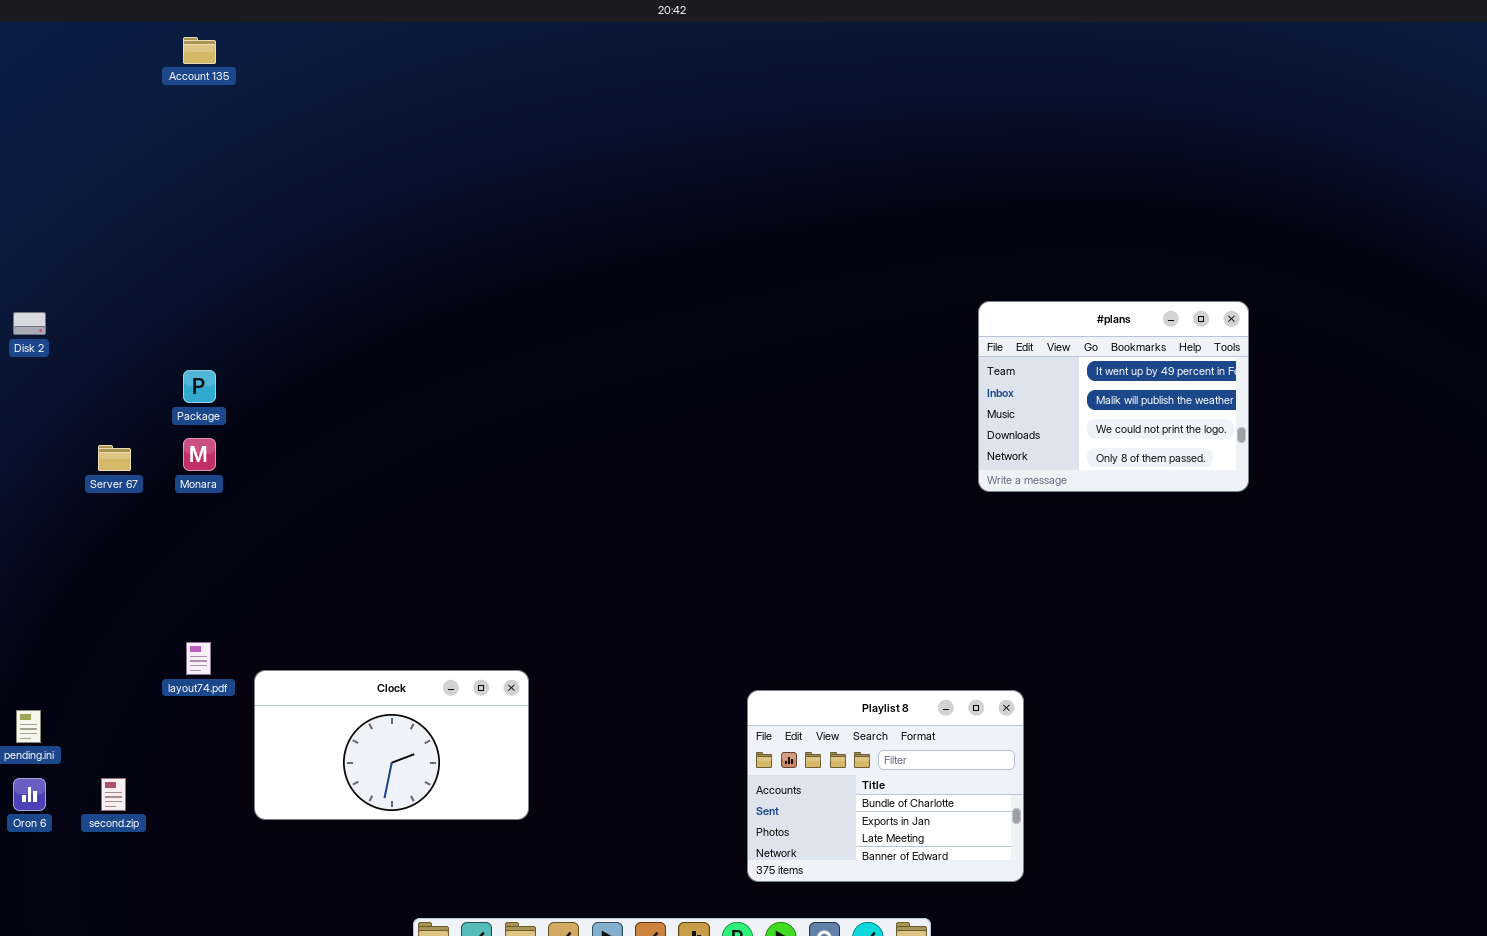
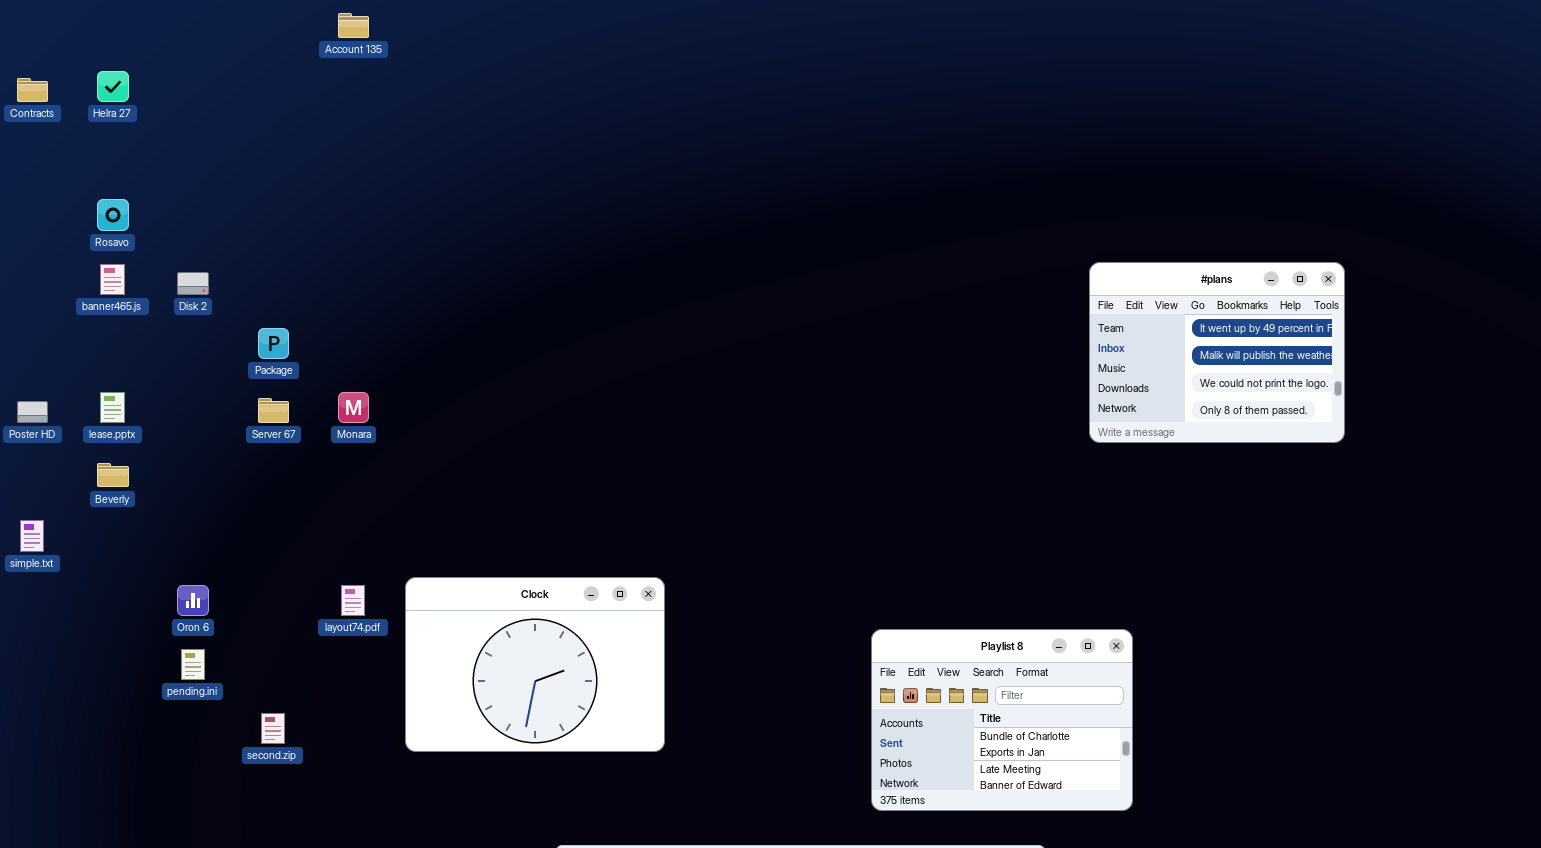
Package: [183,370,216,403] -> [258,328,289,359], moved
Clock: [254,670,529,820] -> [405,577,665,752], resized
Oron 6: [13,778,46,811] -> [177,585,209,616], moved

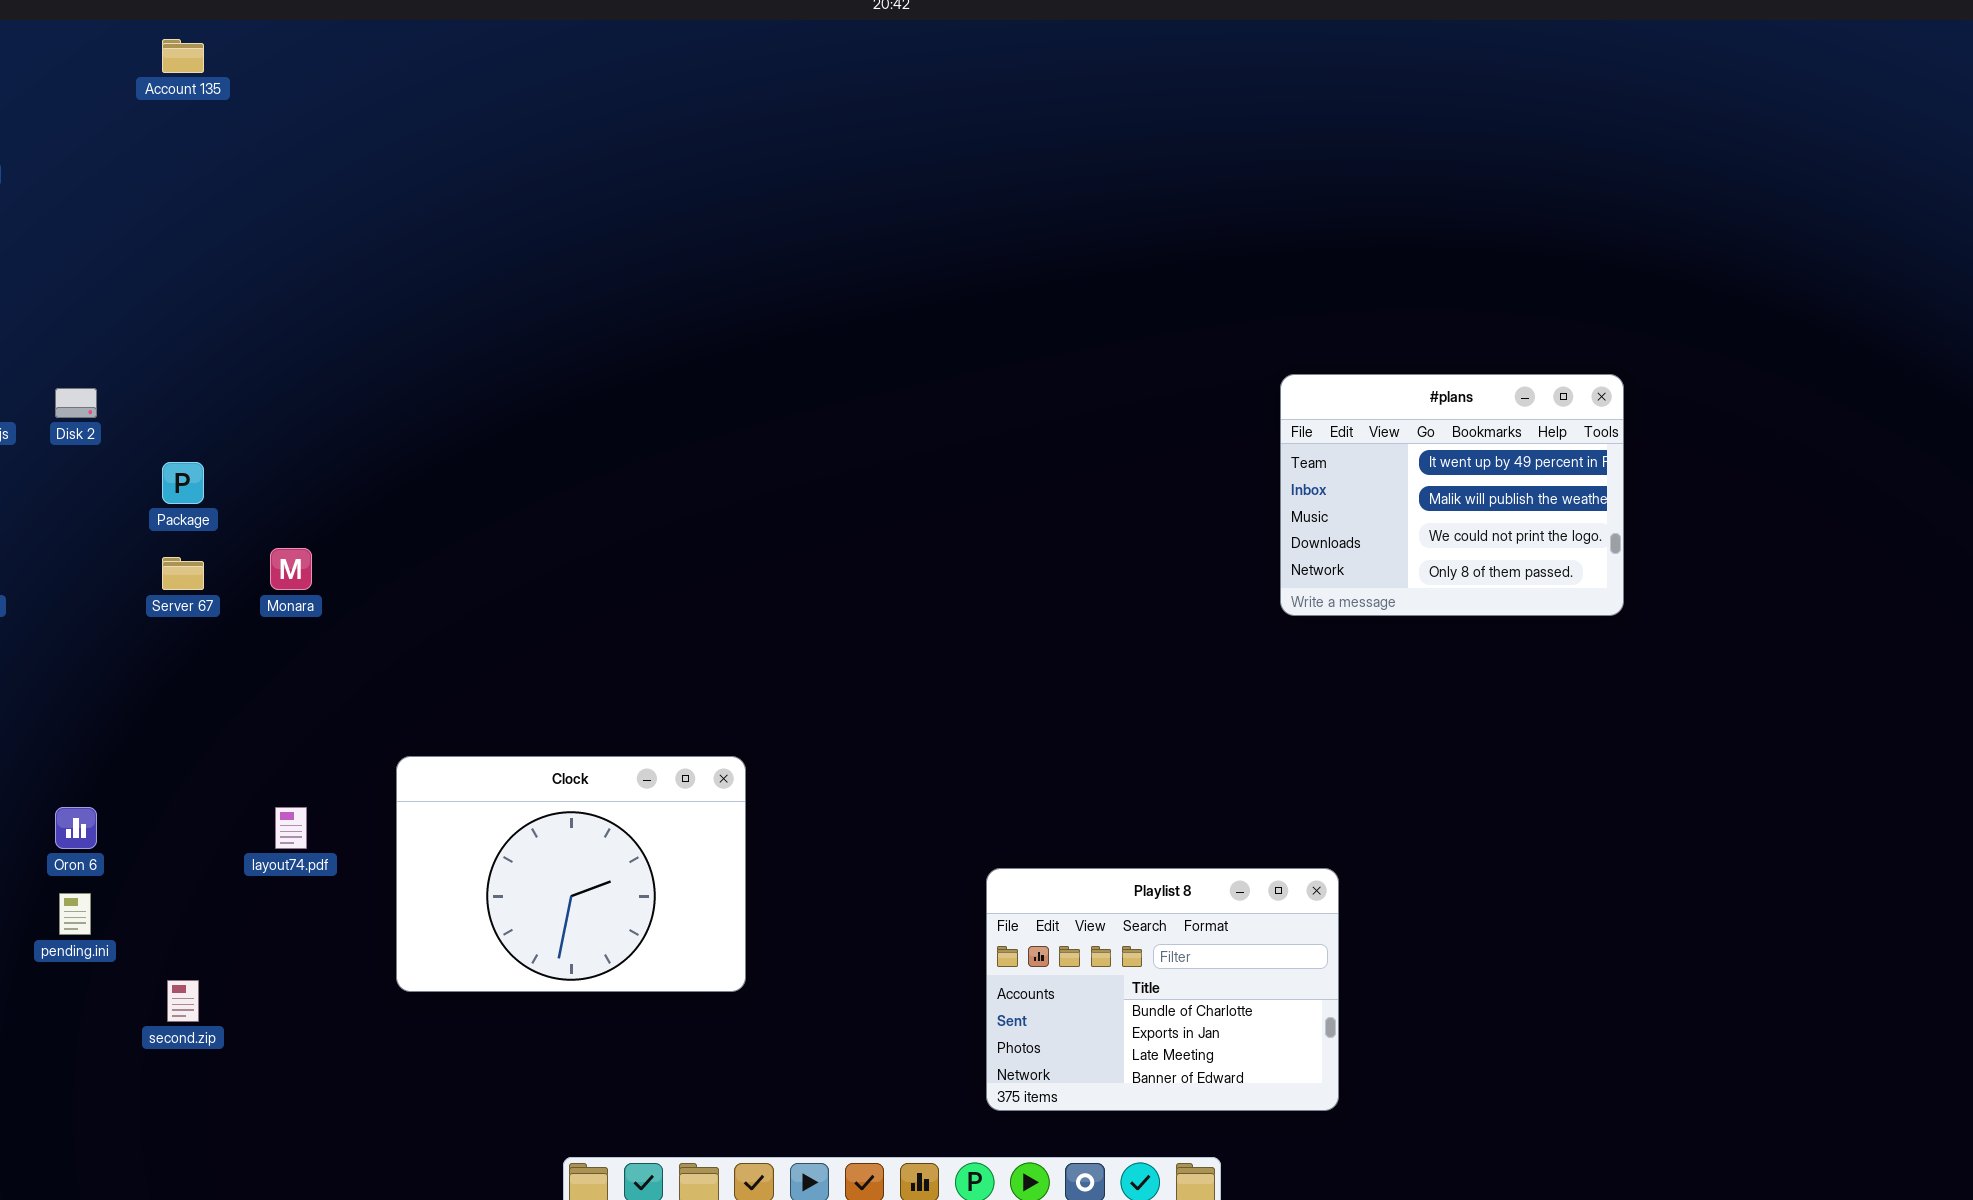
Account 135: [338,13,369,38] -> [162,39,204,73], moved
Clock: [405,577,665,752] -> [396,756,746,992], moved

